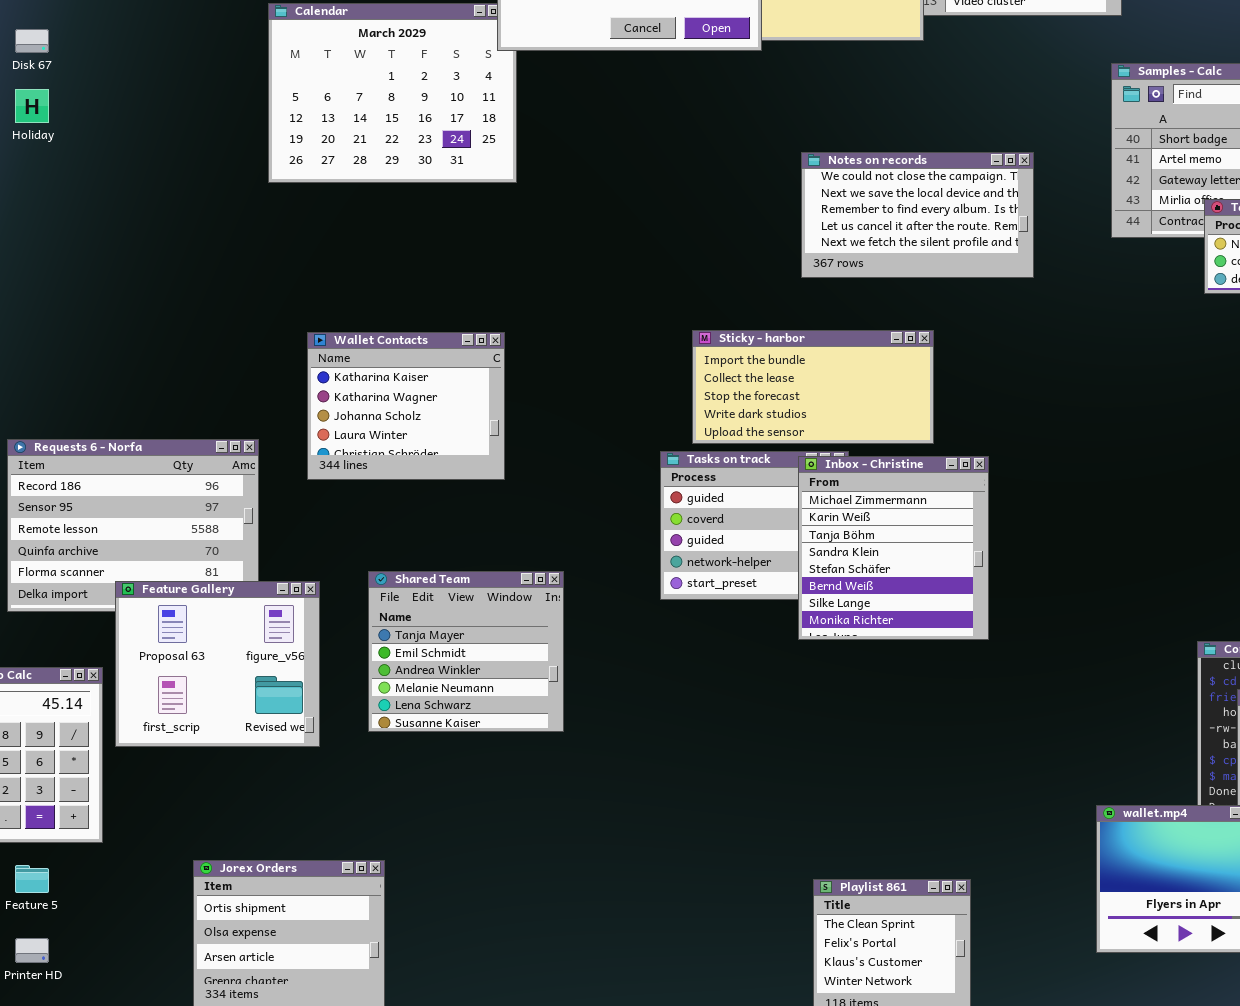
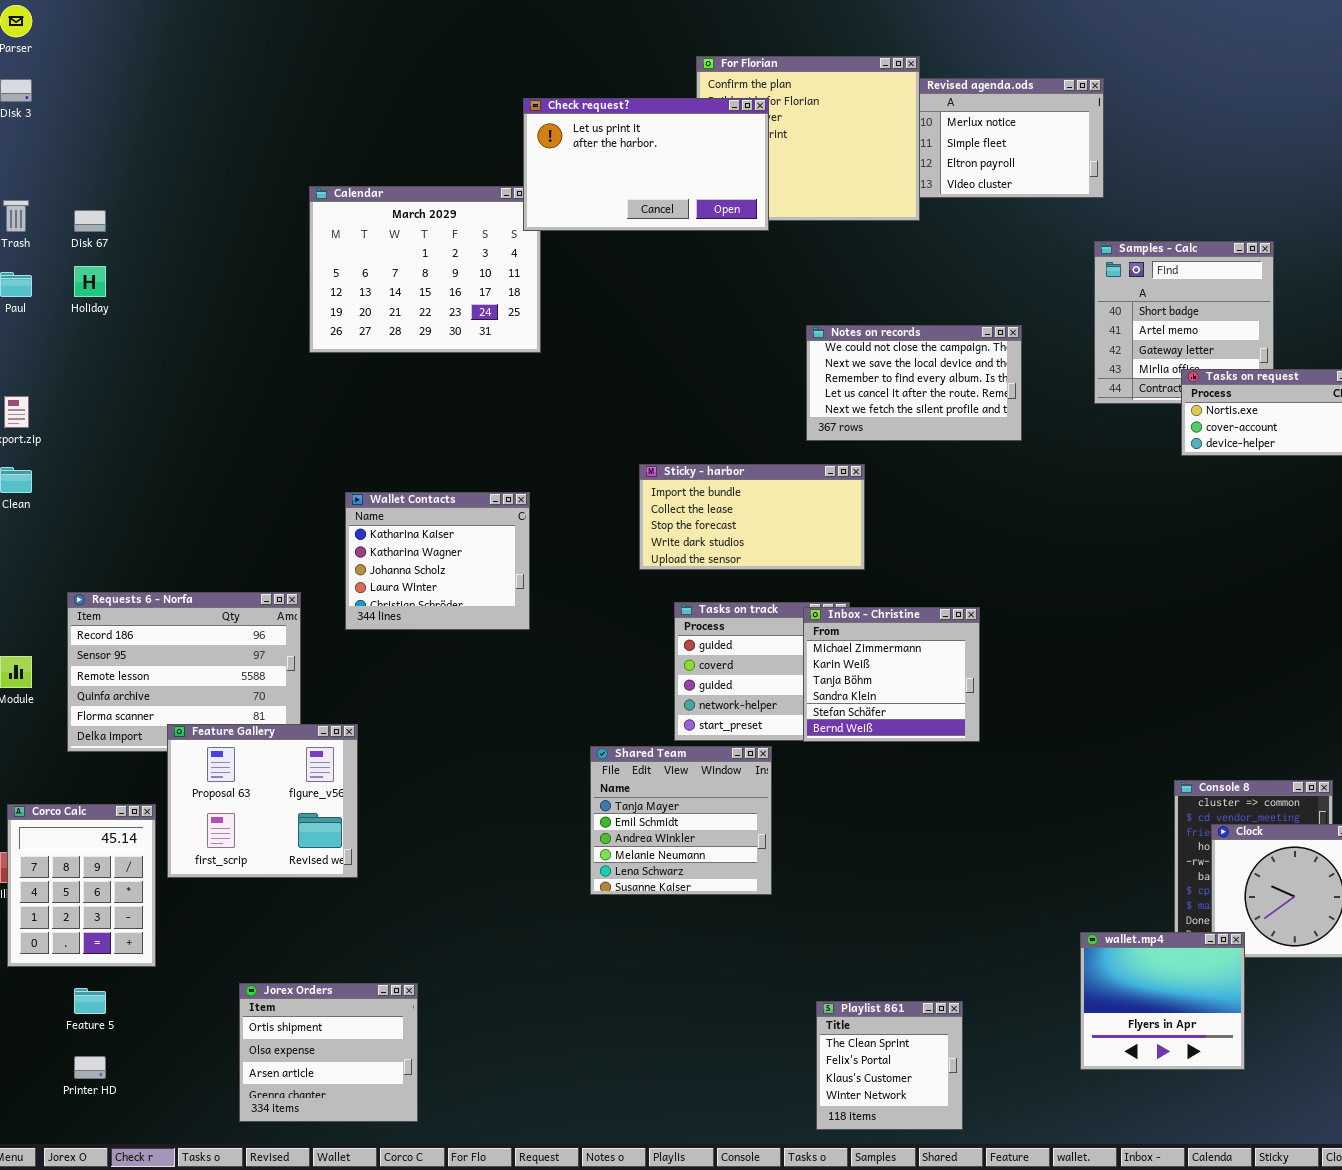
Sticky - harbor: [692,330,934,444] -> [639,464,865,570], moved
Inbox - Christine: [798,456,989,640] -> [803,607,980,742], resized
Shared Team: [368,571,564,732] -> [590,746,772,895], moved

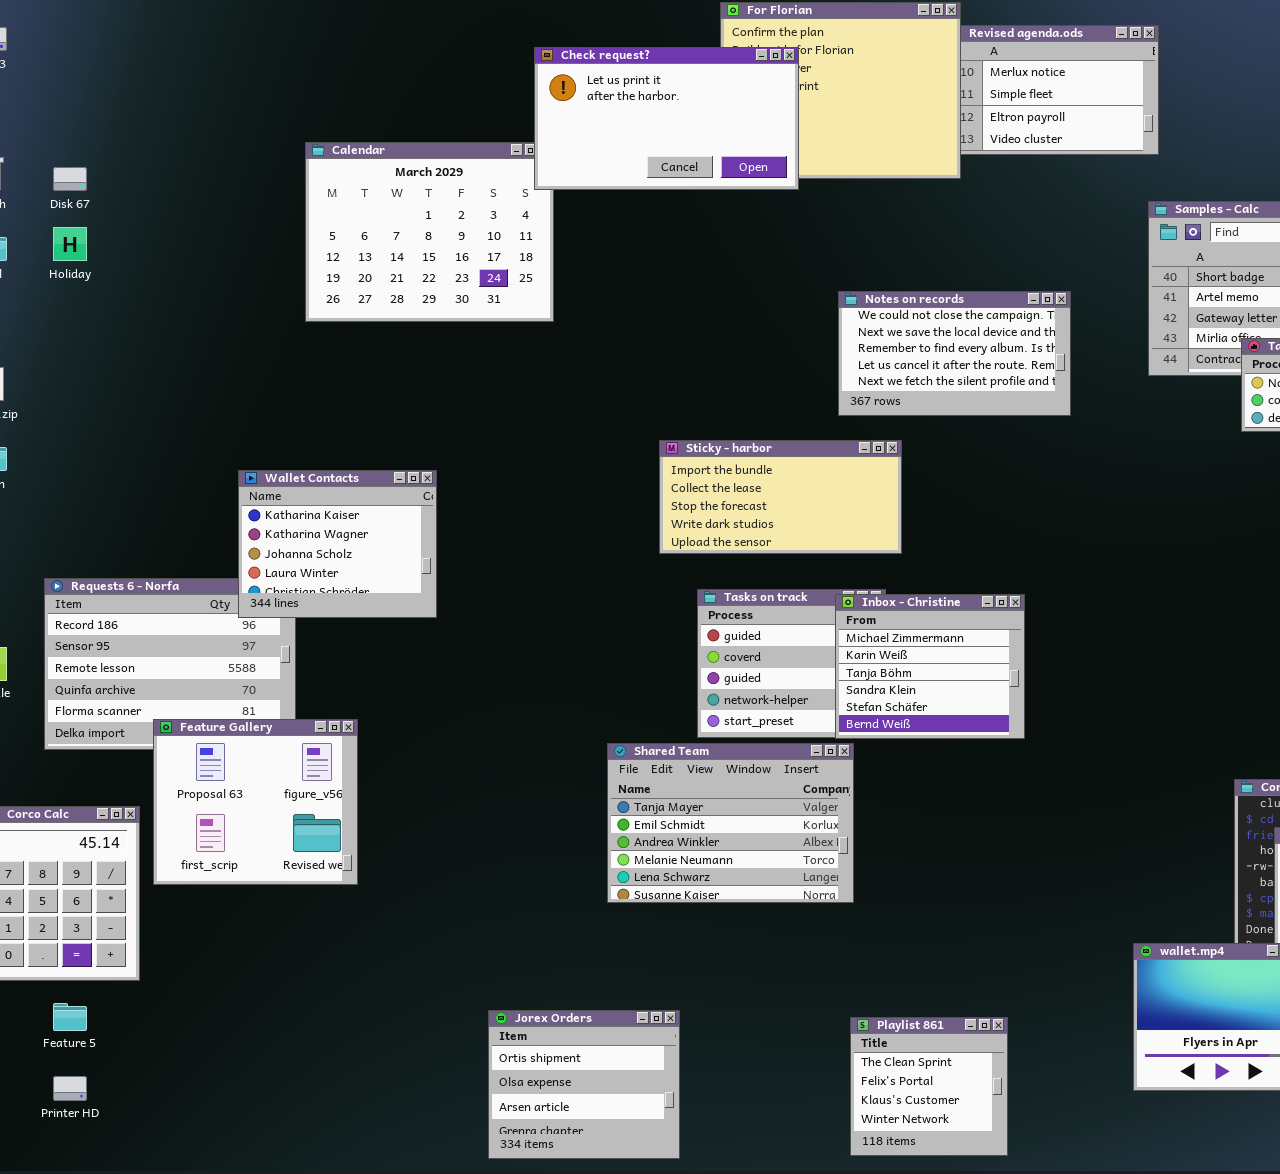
Wallet Contacts: [345,492,530,630] -> [238,470,437,618], moved
Shared Team: [590,746,772,895] -> [607,743,854,903], resized
Jorex Orders: [239,983,418,1122] -> [488,1010,680,1159], moved

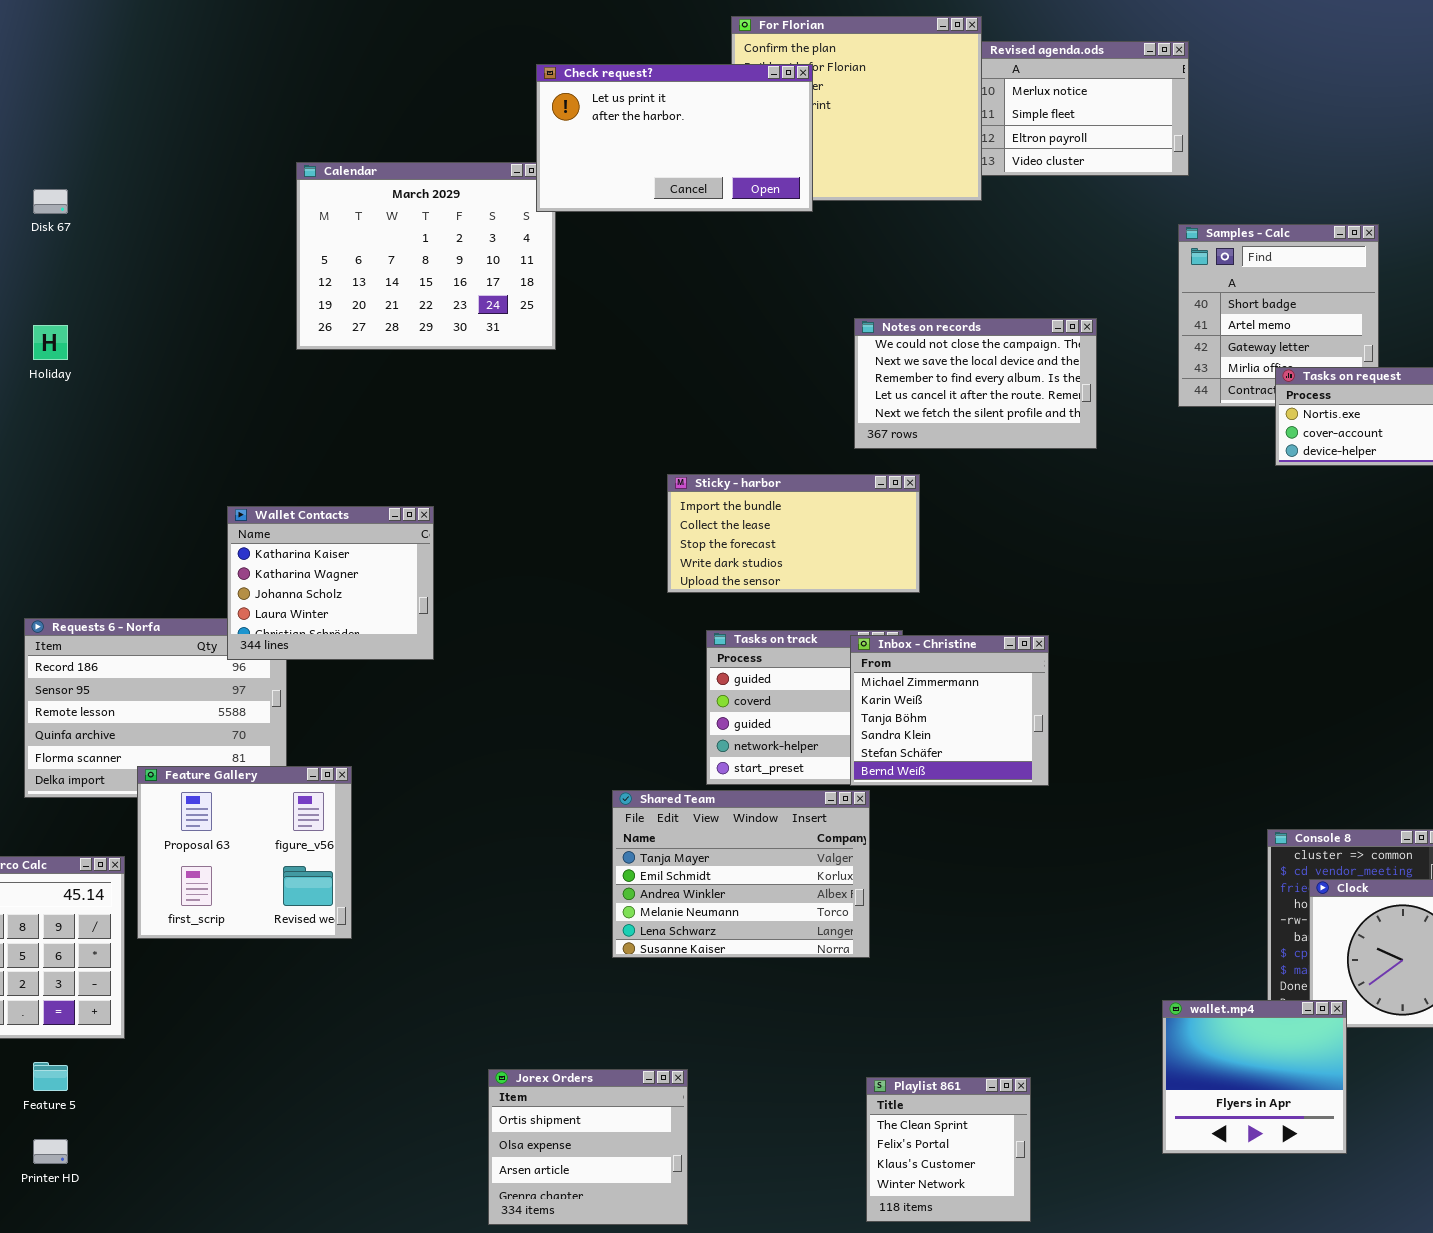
Holiday: [53,227,87,261] -> [33,325,68,360], moved

